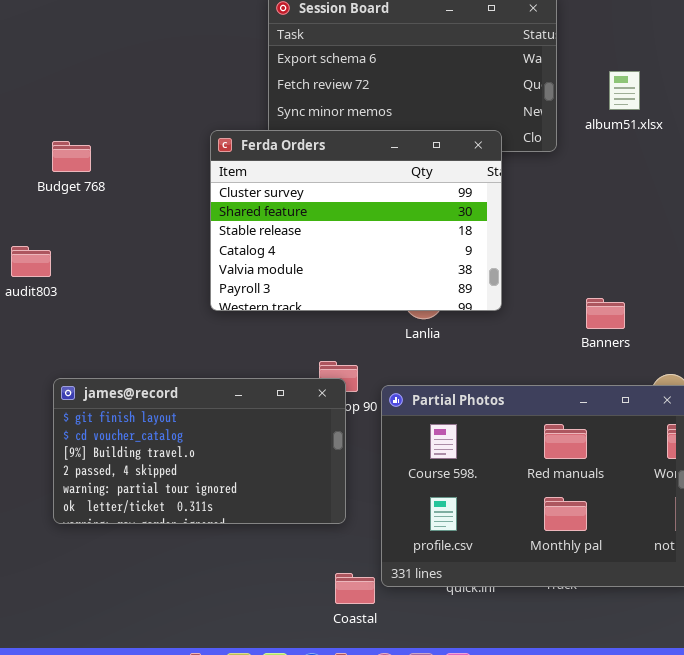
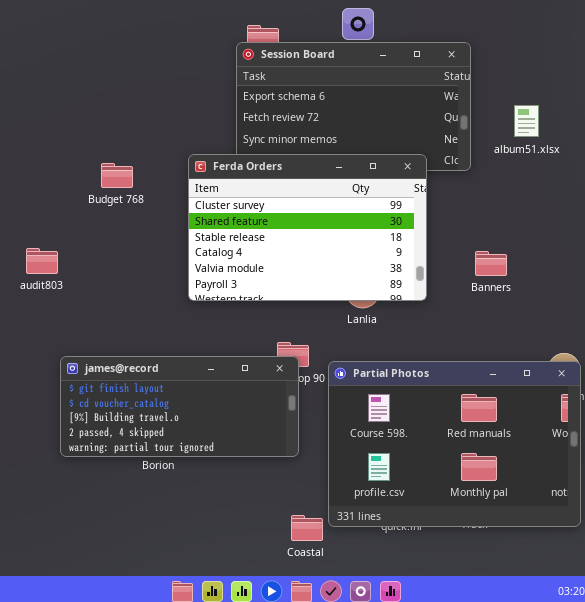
Budget 768: [52,141,91,172] -> [101,163,133,188], moved
Banners: [586,298,625,329] -> [475,251,507,276], moved
james@record: [53,378,346,524] -> [60,356,299,457], resized

